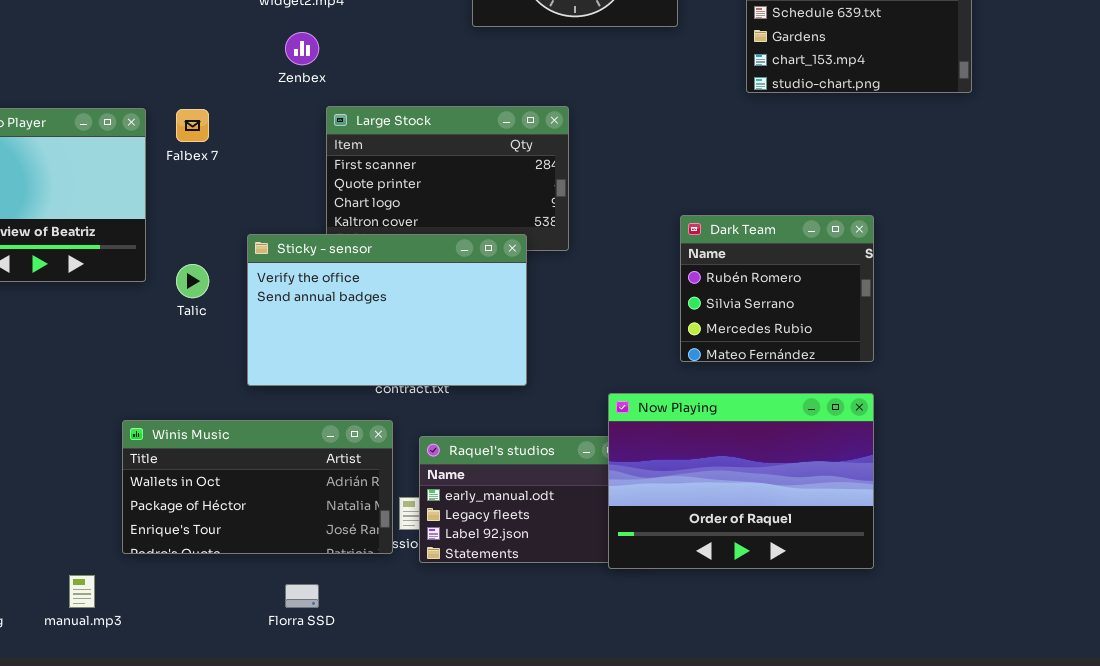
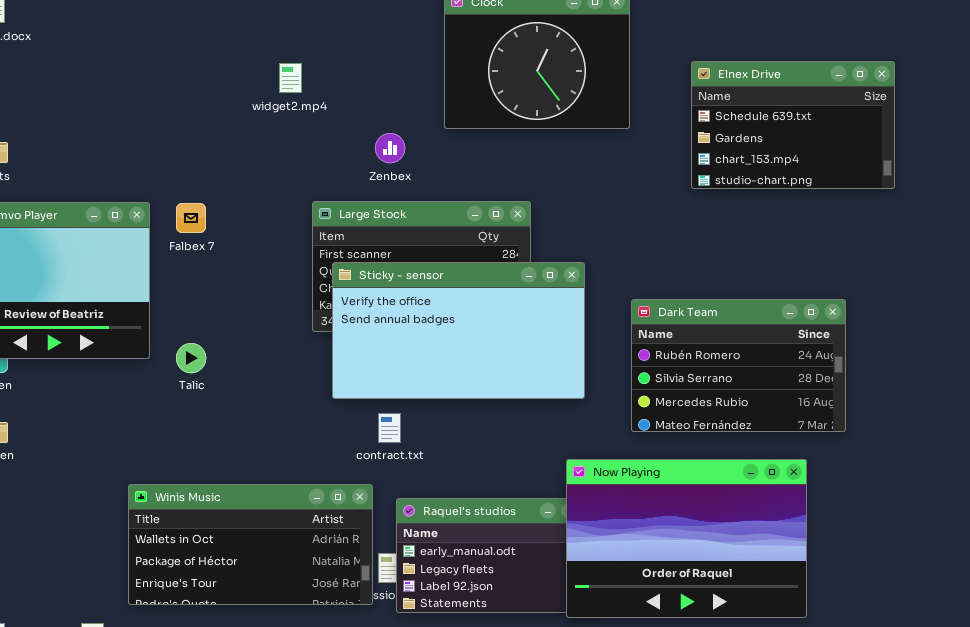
Zenbex: [285,32,319,65] -> [375,133,405,163], moved
Dark Team: [680,215,874,362] -> [631,299,846,432], resized
Sticky - sensor: [247,234,527,386] -> [332,262,585,399], moved

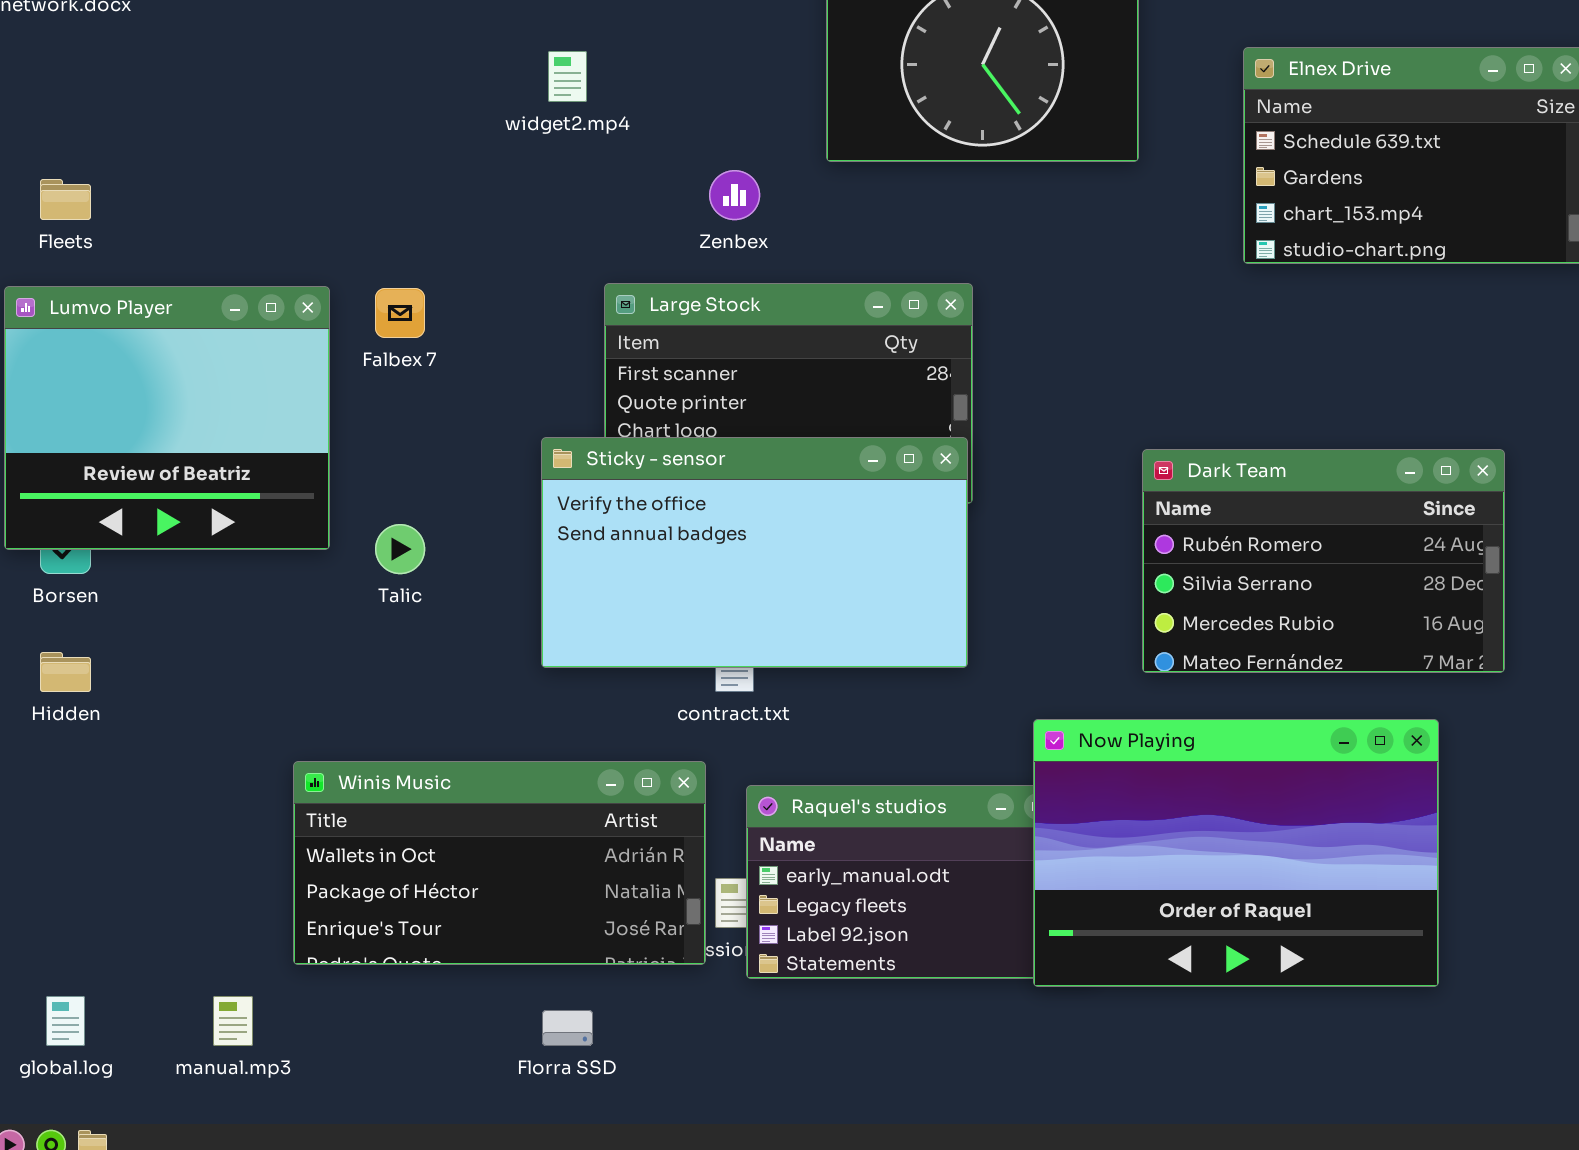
Sticky - sensor: [332,262,585,399] -> [541,437,968,668], moved

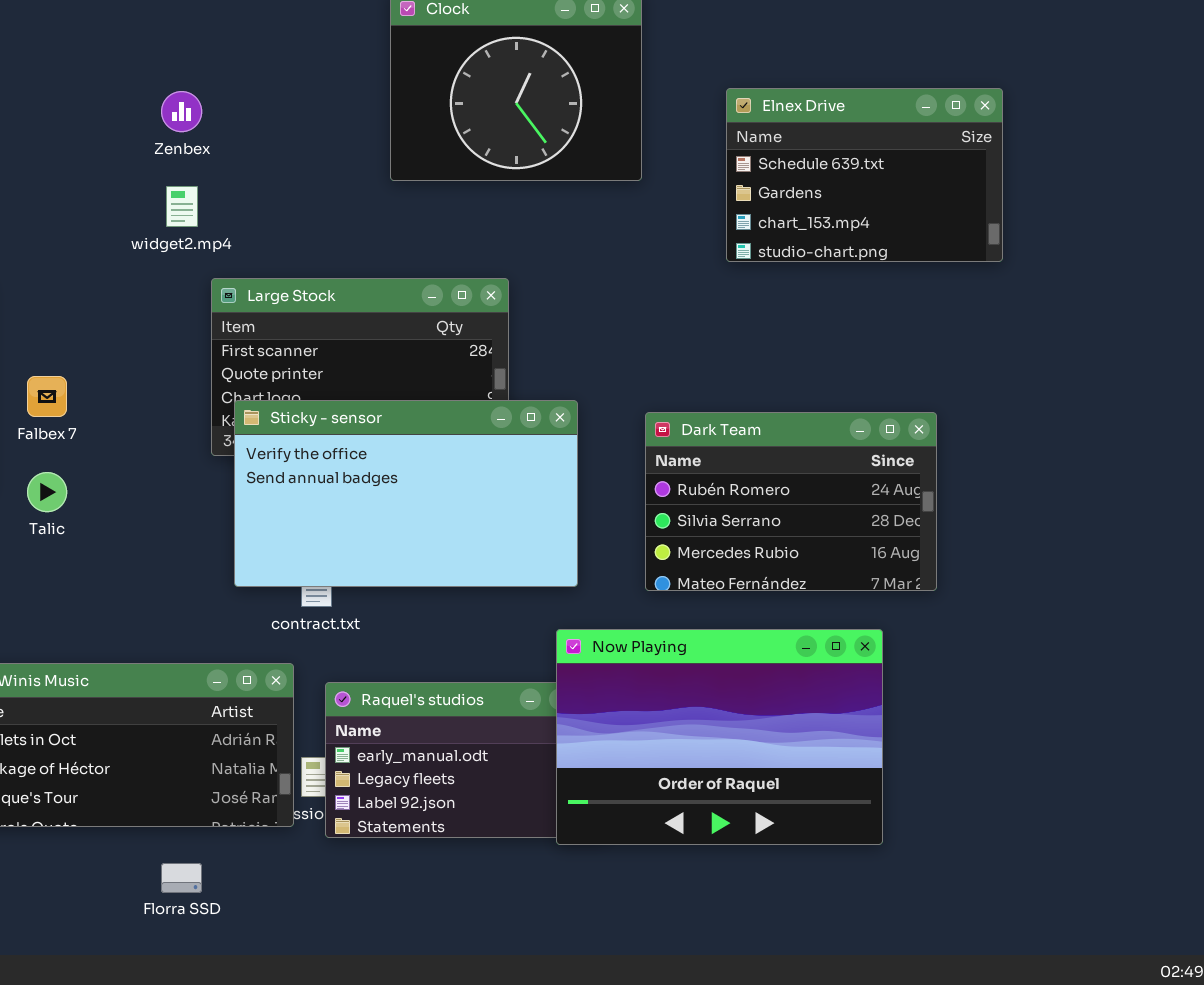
widget2.mp4: [548,51,587,102] -> [166,186,198,227], moved
Zenbex: [709,170,760,220] -> [161,91,202,132], moved
Falbex 7: [375,288,425,338] -> [27,376,67,417], moved
Sticky - sensor: [541,437,968,668] -> [234,400,578,587], moved

